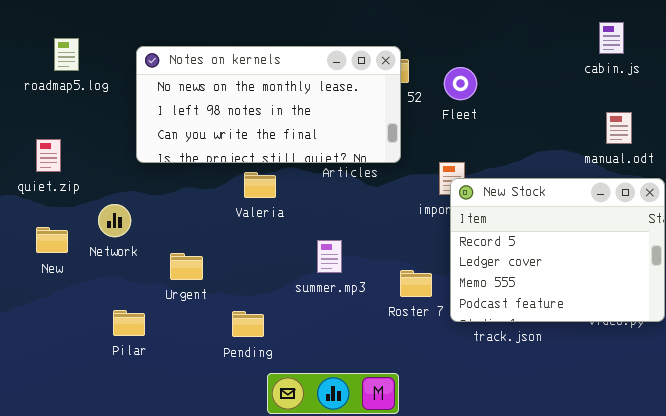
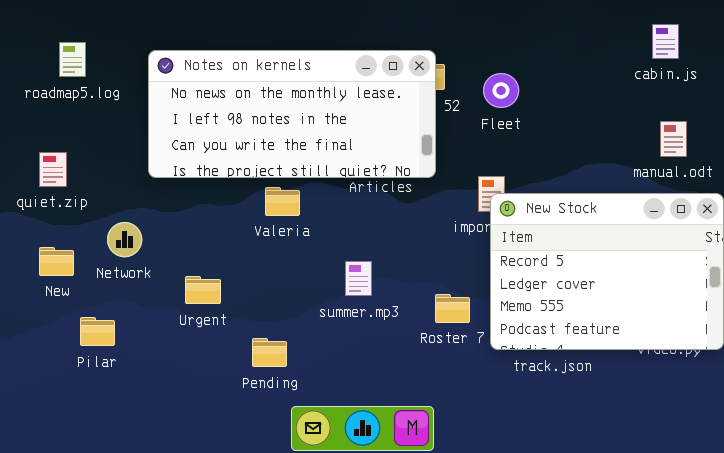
Pilar: [113,310,145,336] -> [80,317,115,346], moved

